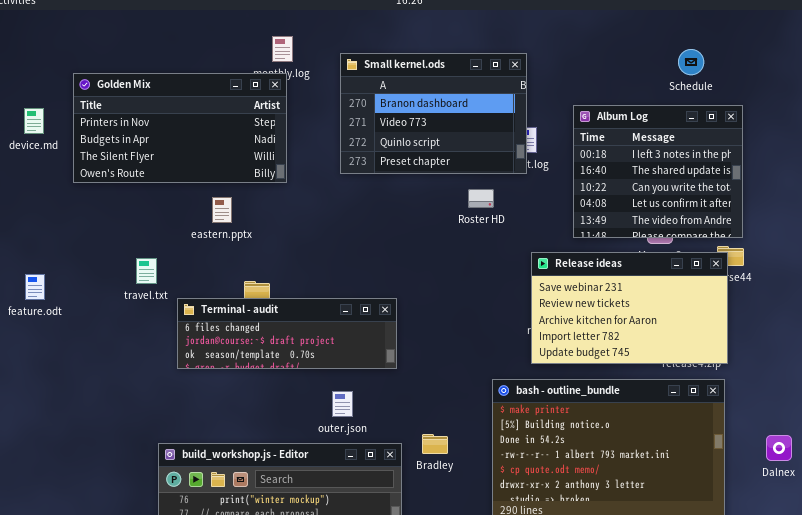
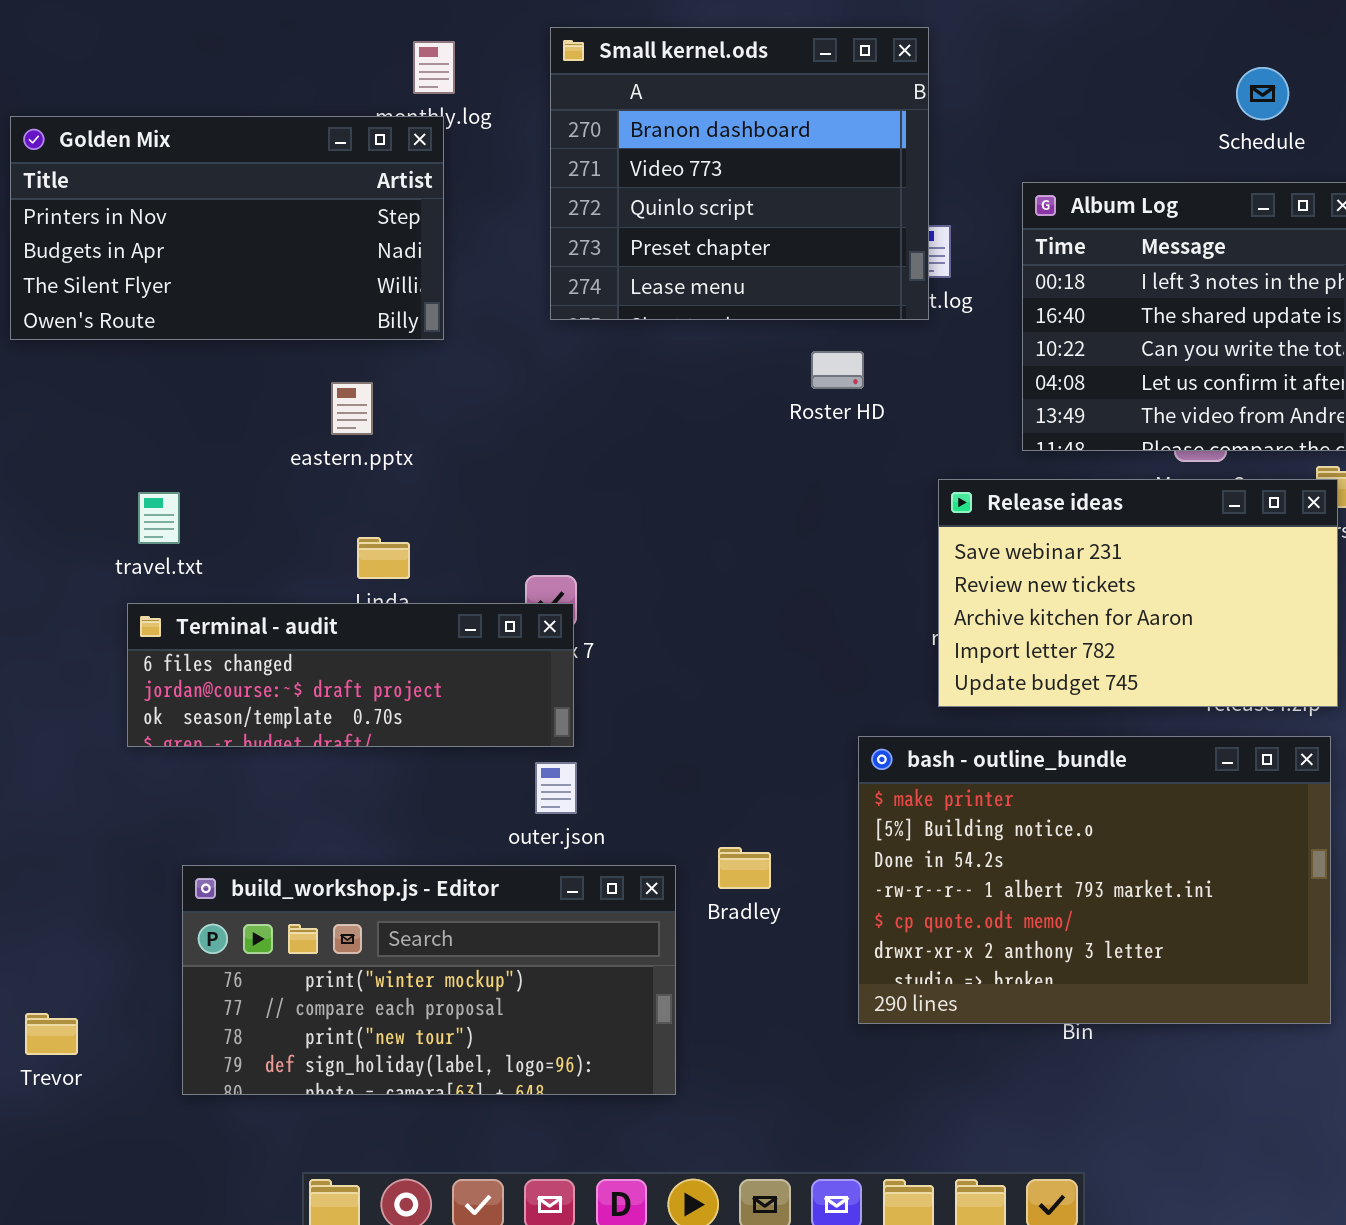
Small kernel.ods: [340,53,527,174] -> [550,27,929,320], resized
eastern.pptx: [212,197,232,223] -> [331,382,373,435], moved
Terminal - audit: [177,298,397,369] -> [127,603,574,747], moved

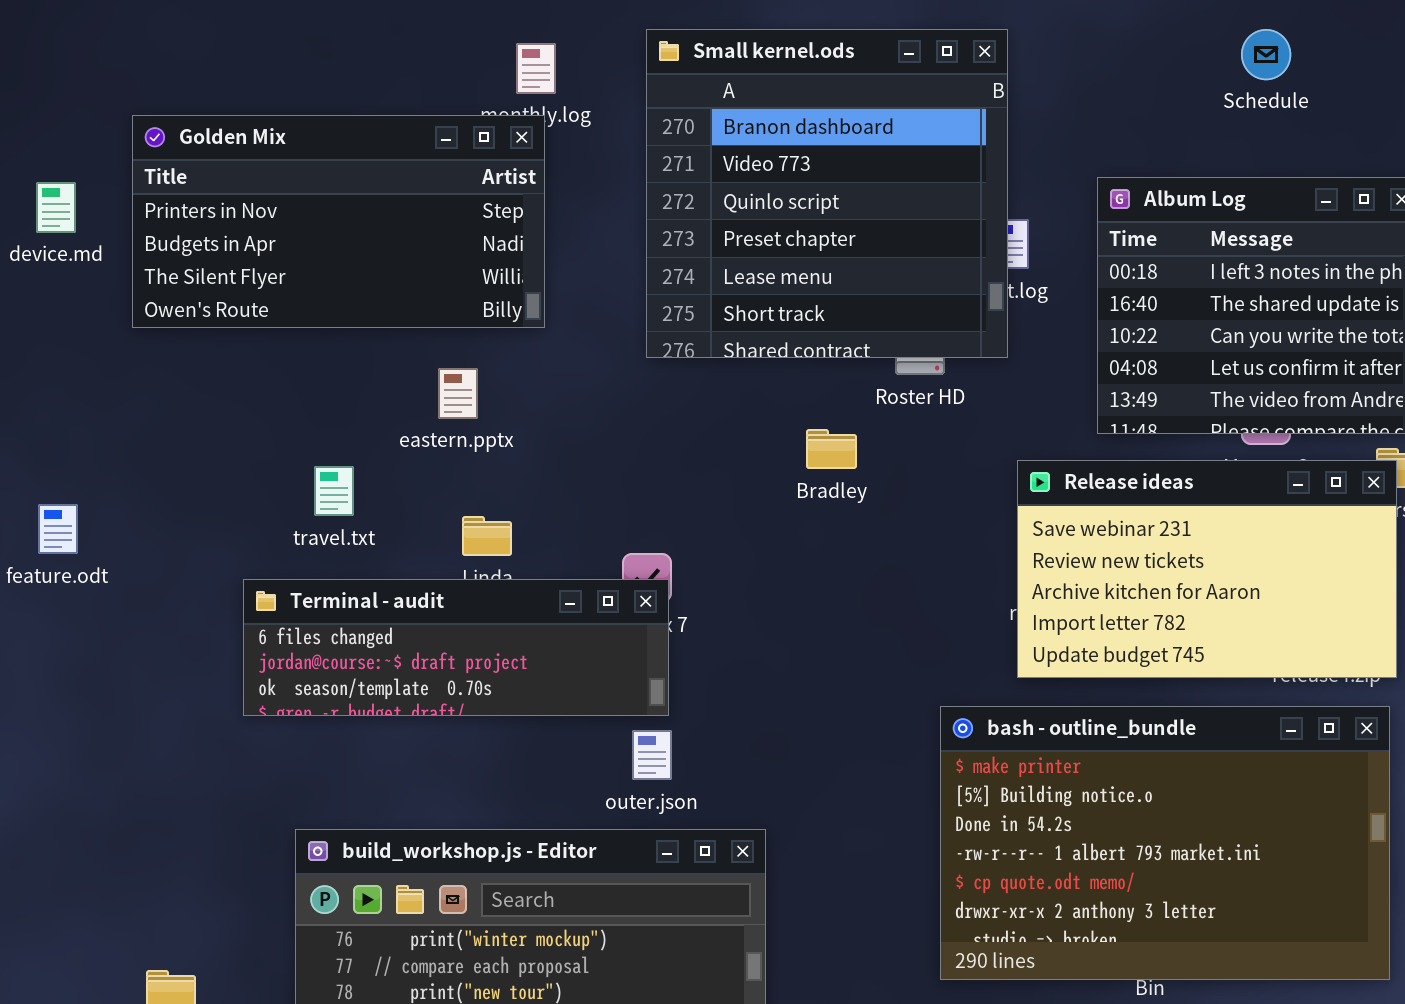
Small kernel.ods: [550,27,929,320] -> [646,29,1008,358], resized
Schedule: [1236,67,1289,120] -> [1241,29,1291,80], moved
travel.txt: [138,492,180,544] -> [314,466,354,516], moved
Bradley: [718,847,771,889] -> [806,429,857,469], moved

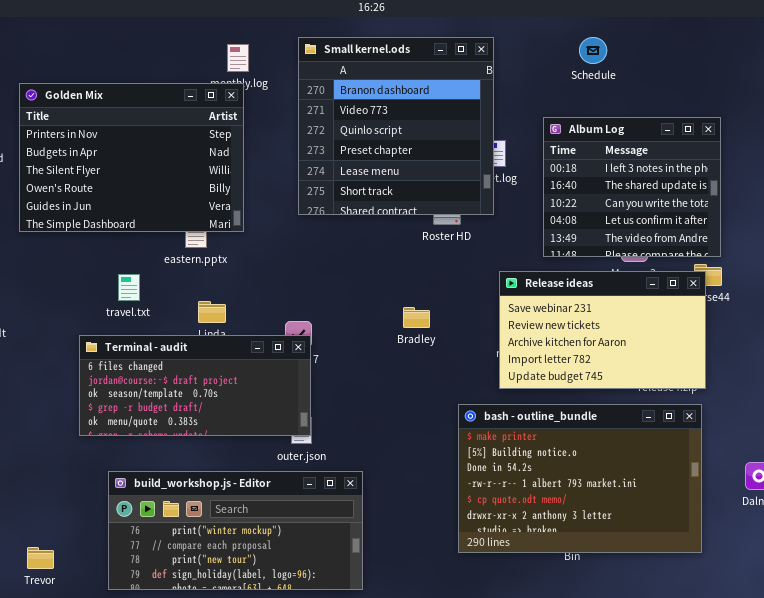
Schedule: [1241,29,1291,80] -> [579,37,607,64], moved
Golden Mix: [132,115,545,328] -> [19,83,244,232], resized
Bradley: [806,429,857,469] -> [403,307,430,328], moved
Terminal - audit: [243,579,669,716] -> [79,335,311,436], resized

